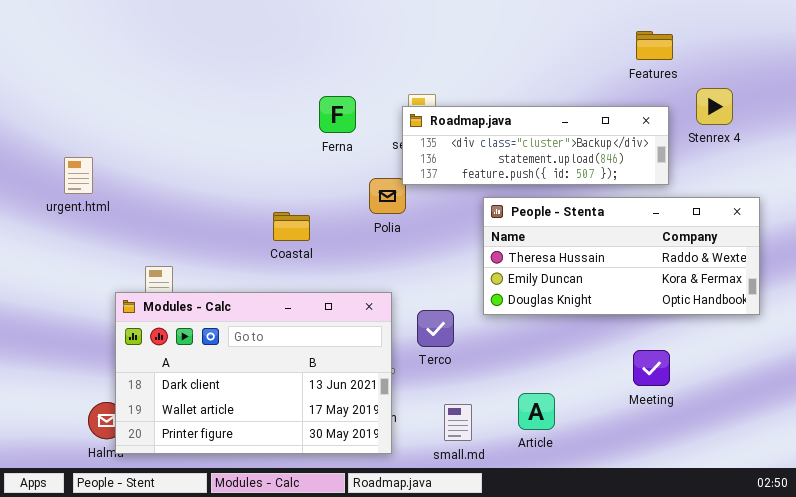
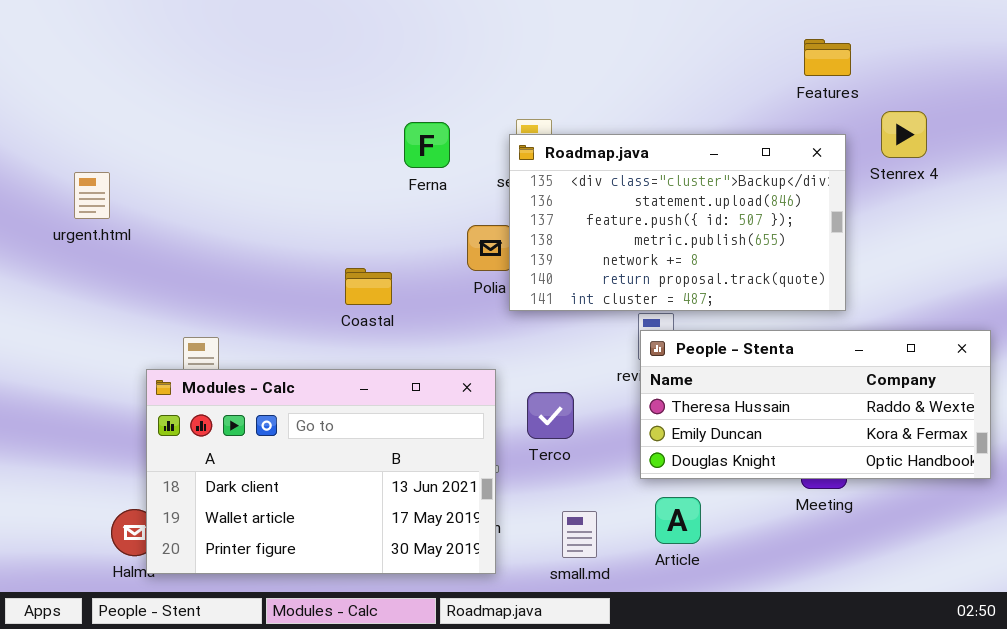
Roadmap.java: [402,106,669,185] -> [509,134,846,311], resized
urgent.html: [64,157,93,194] -> [74,172,110,219], moved
People - Stenta: [483,197,760,315] -> [640,330,991,479], moved

